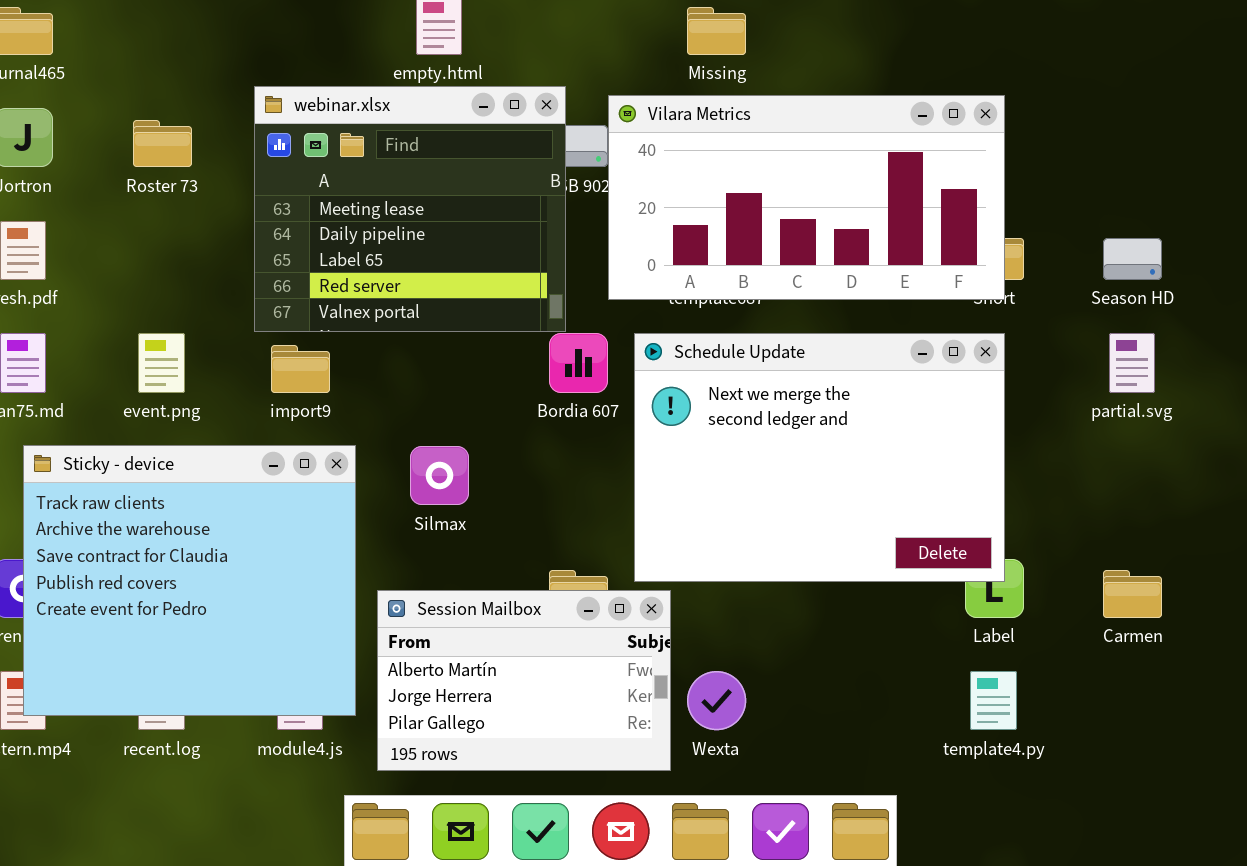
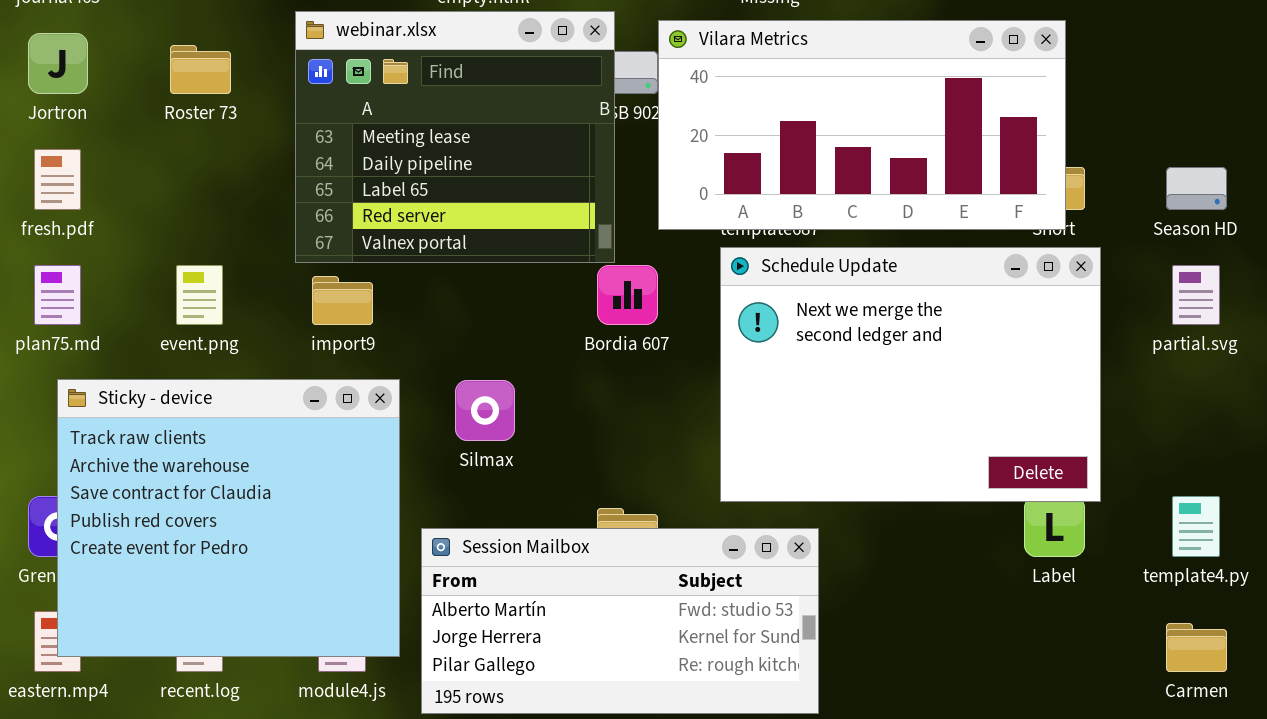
Schedule Update: [634,333,1005,582] -> [720,247,1101,502], moved
Carmen: [1103,570,1162,618] -> [1166,623,1227,672], moved
Session Mailbox: [377,590,671,771] -> [421,528,819,714], resized
template4.py: [970,671,1017,730] -> [1172,496,1220,557], moved

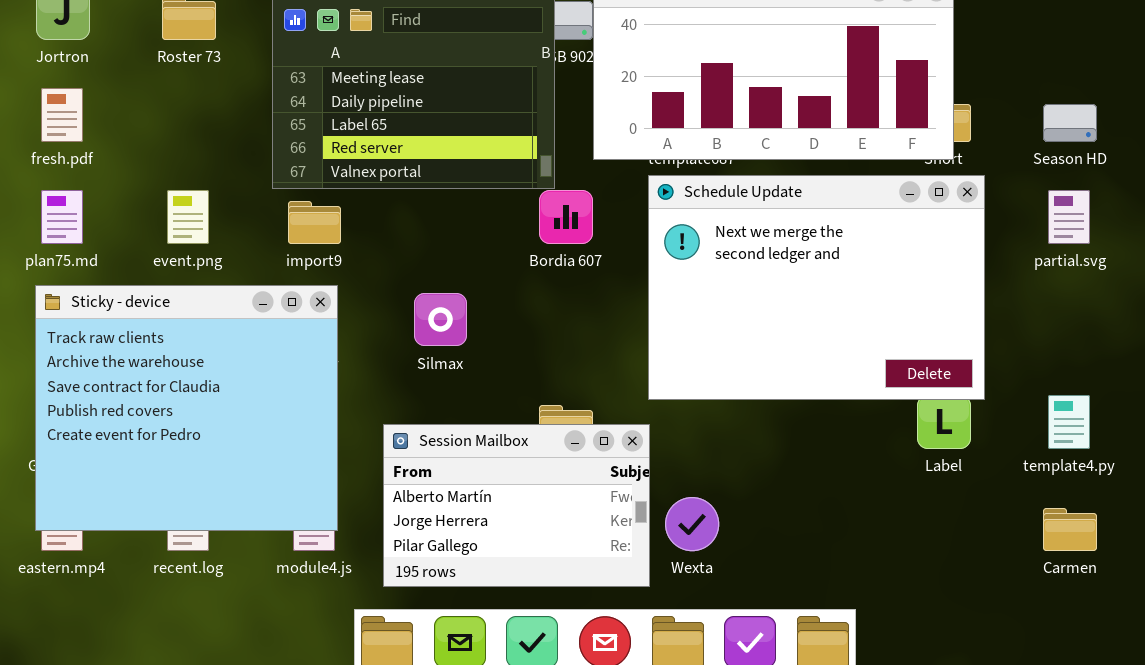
Sticky - device: [57,379,400,657] -> [35,285,338,531], moved
Session Mailbox: [421,528,819,714] -> [383,424,650,587], resized

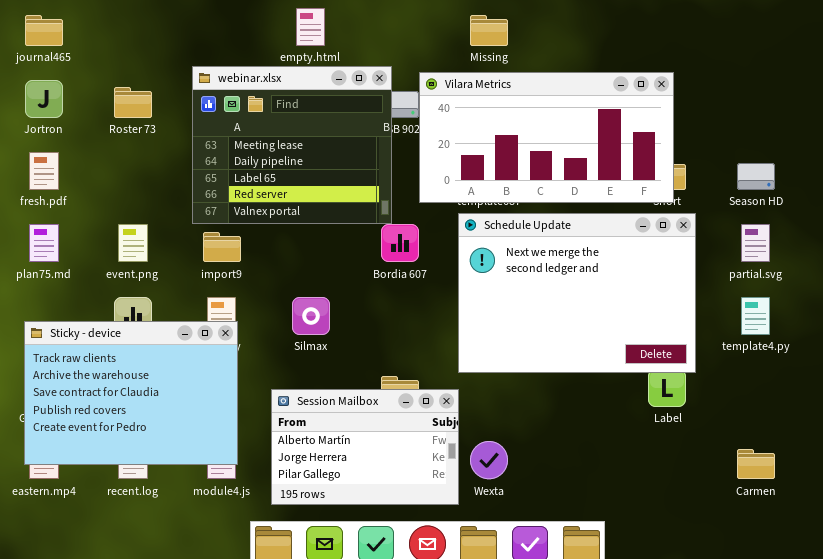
Sticky - device: [35,285,338,531] -> [24,321,238,465], resized
template4.py: [1048,395,1090,449] -> [741,297,770,335], moved

